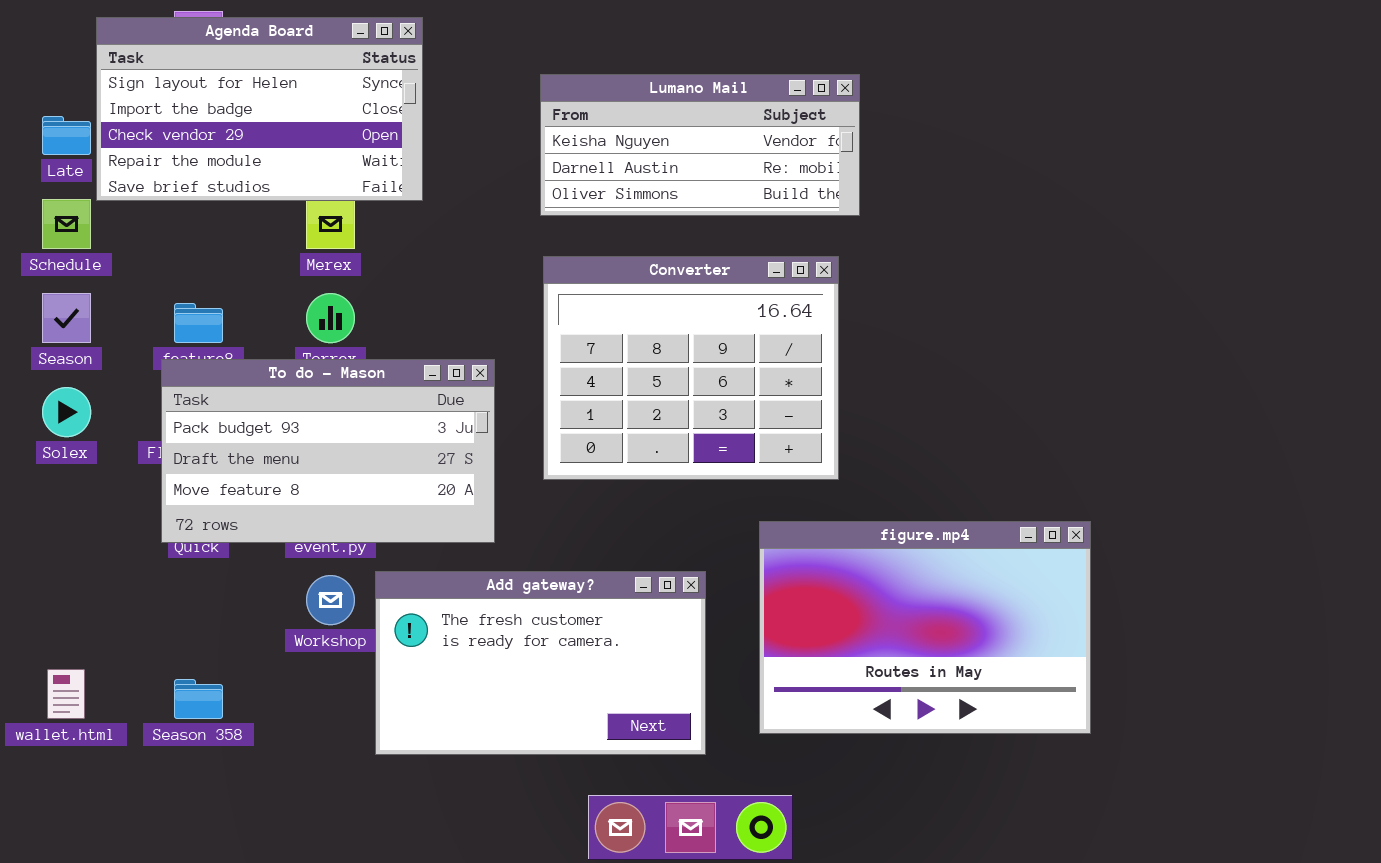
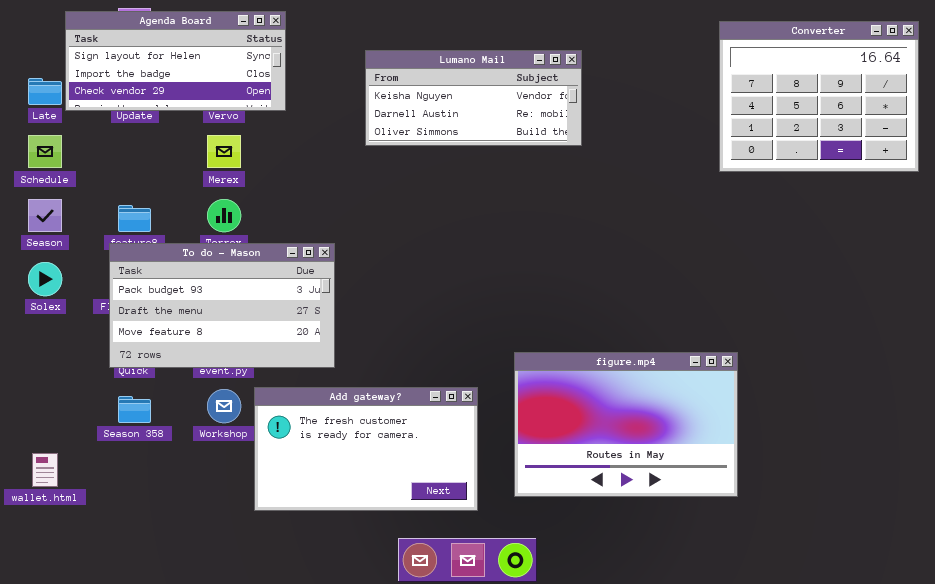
Agenda Board: [96,17,423,201] -> [65,11,286,111], resized
Converter: [543,256,839,480] -> [719,21,919,172], moved
Season 358: [174,679,223,719] -> [118,396,151,423], moved

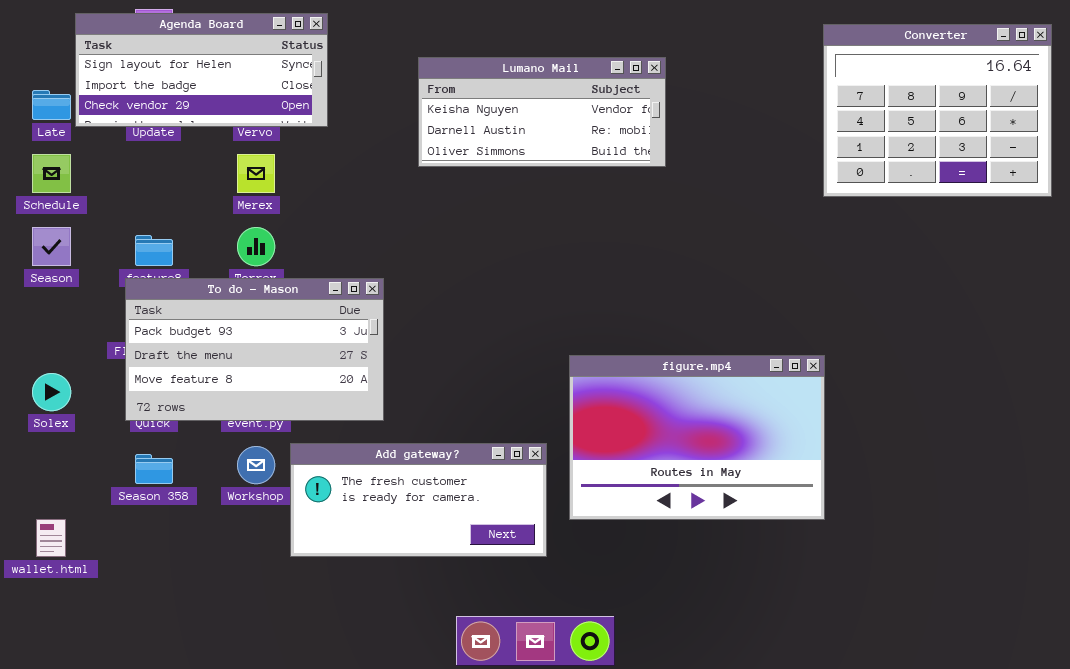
Solex: [28,262,62,296] -> [32,373,71,411], moved
figure.mp4: [514,352,738,497] -> [569,355,825,520], moved
Add gateway?: [254,387,478,511] -> [290,443,547,557], resized

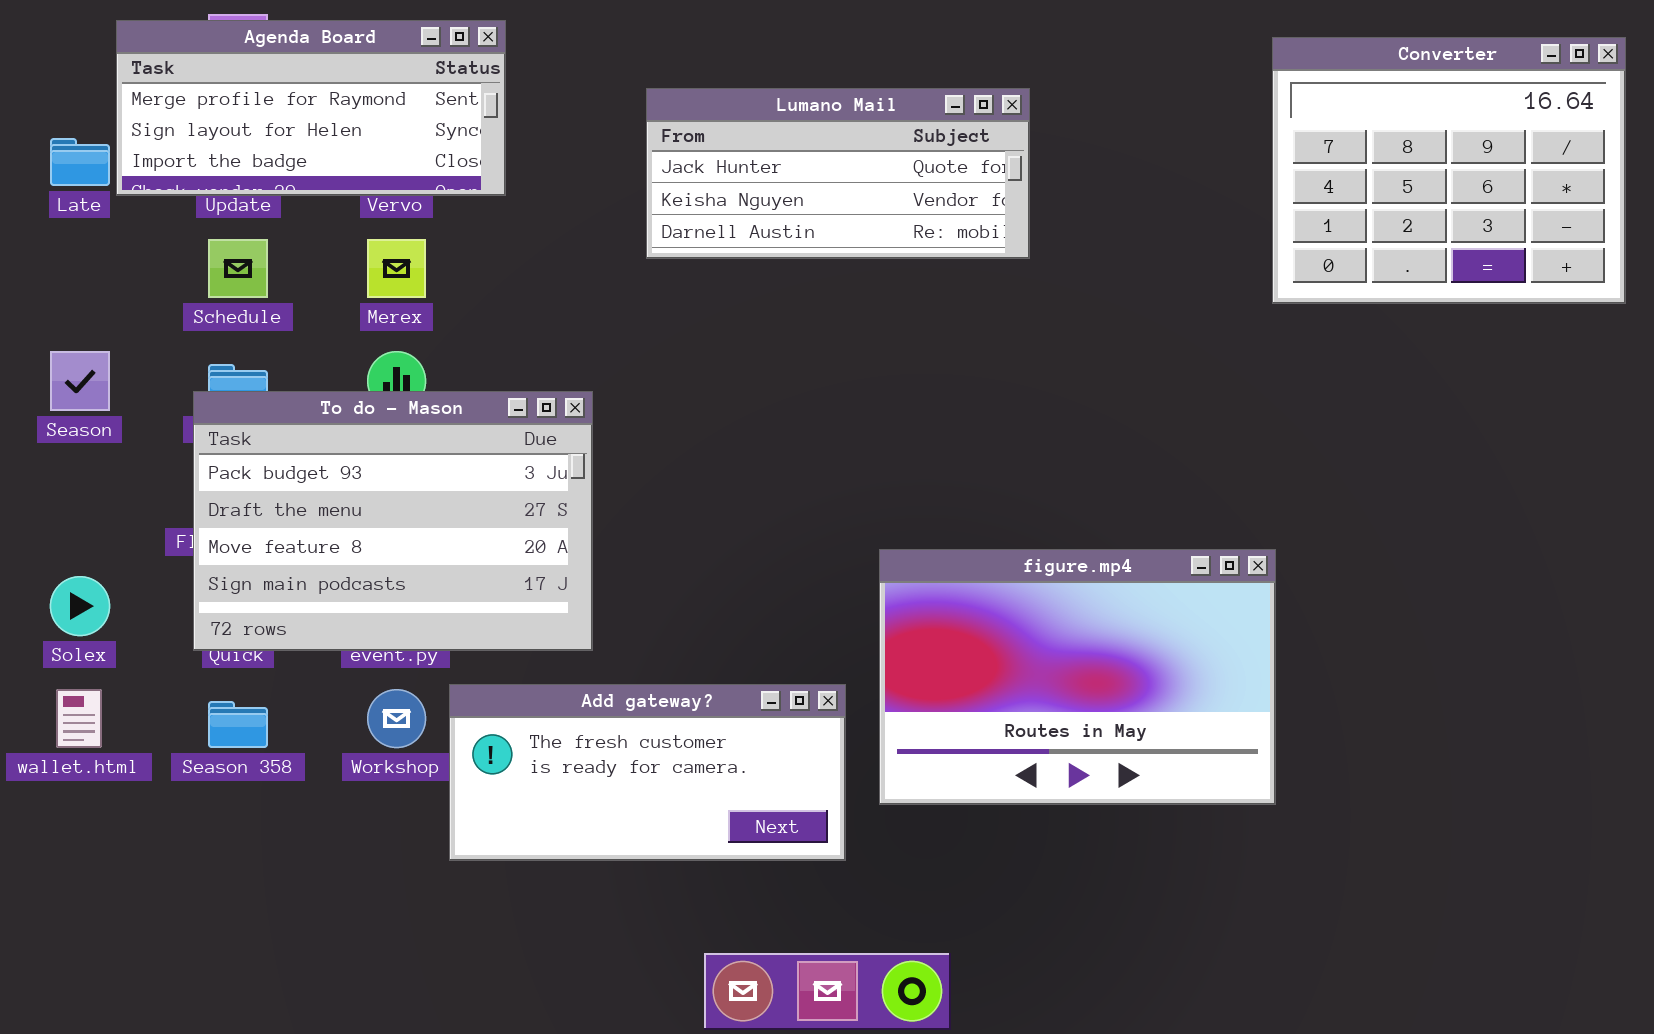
Agenda Board: [75,13,328,127] -> [116,20,506,196], scrolled up 1 row
Lumano Mail: [418,57,666,167] -> [646,88,1030,259], scrolled up 1 row
Schedule: [32,154,71,193] -> [208,239,268,298], moved
To do - Mason: [125,278,384,421] -> [193,391,593,651], resized
wallet.html: [36,519,66,557] -> [56,689,102,748], moved

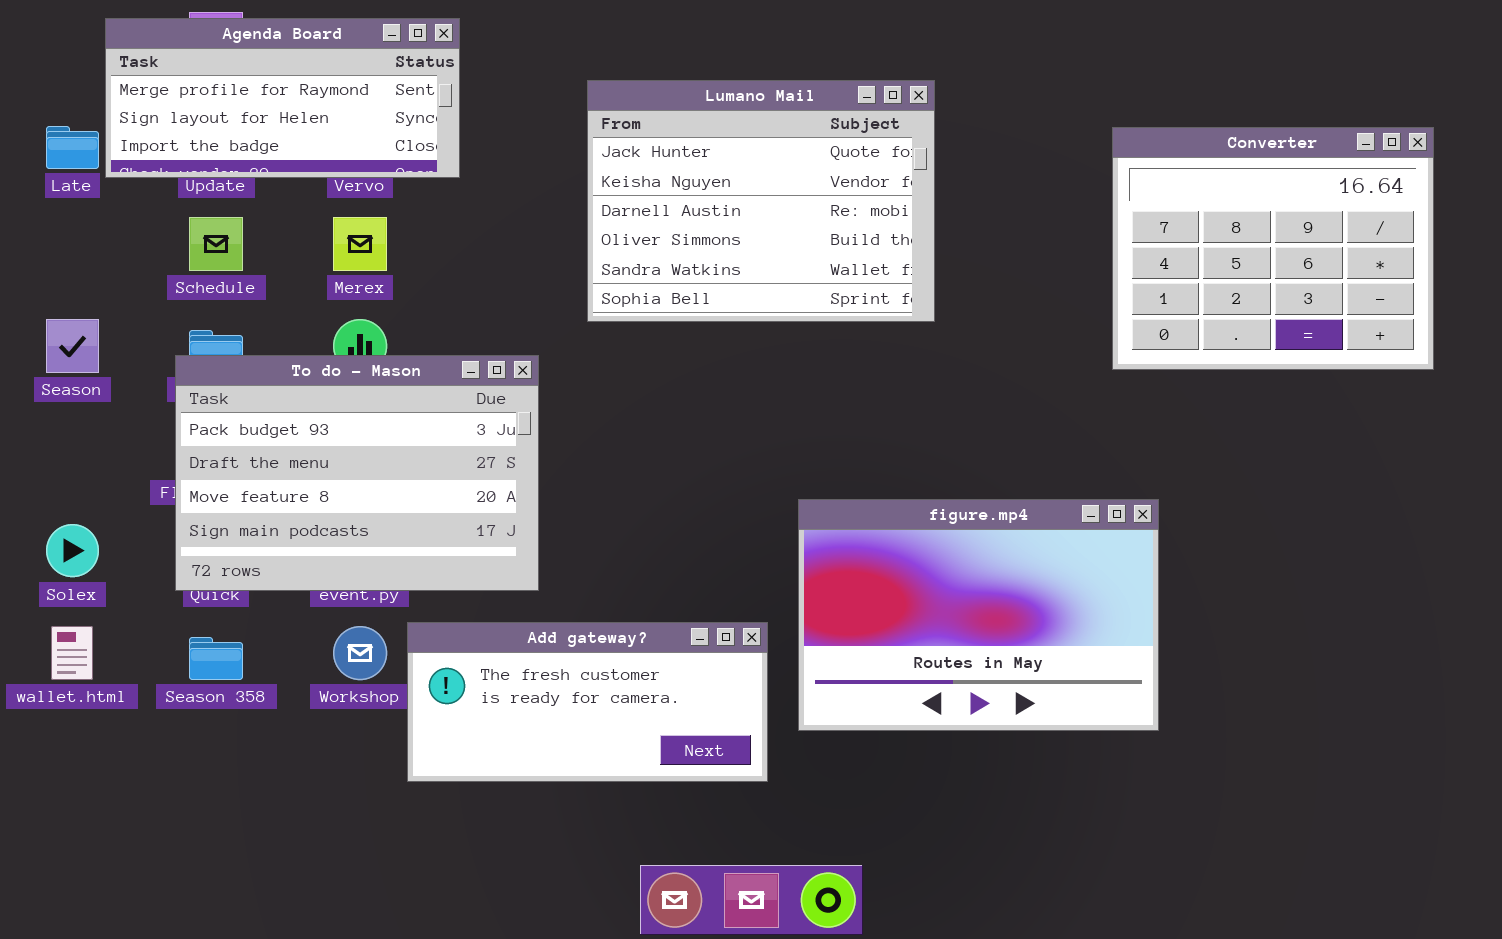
Converter: [1272,37,1626,304] -> [1112,127,1434,370], moved
Lumano Mail: [646,88,1030,259] -> [587,80,935,322], resized

